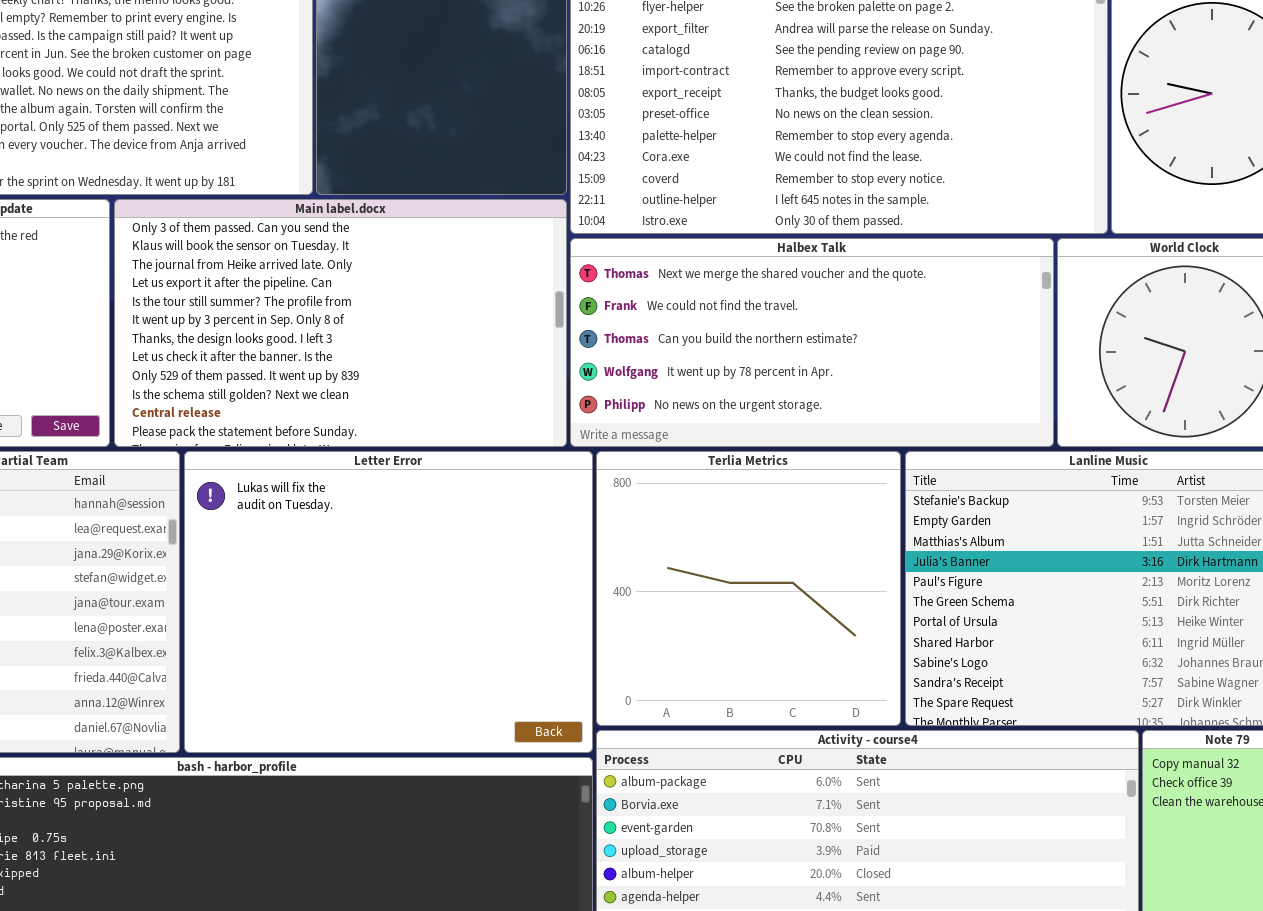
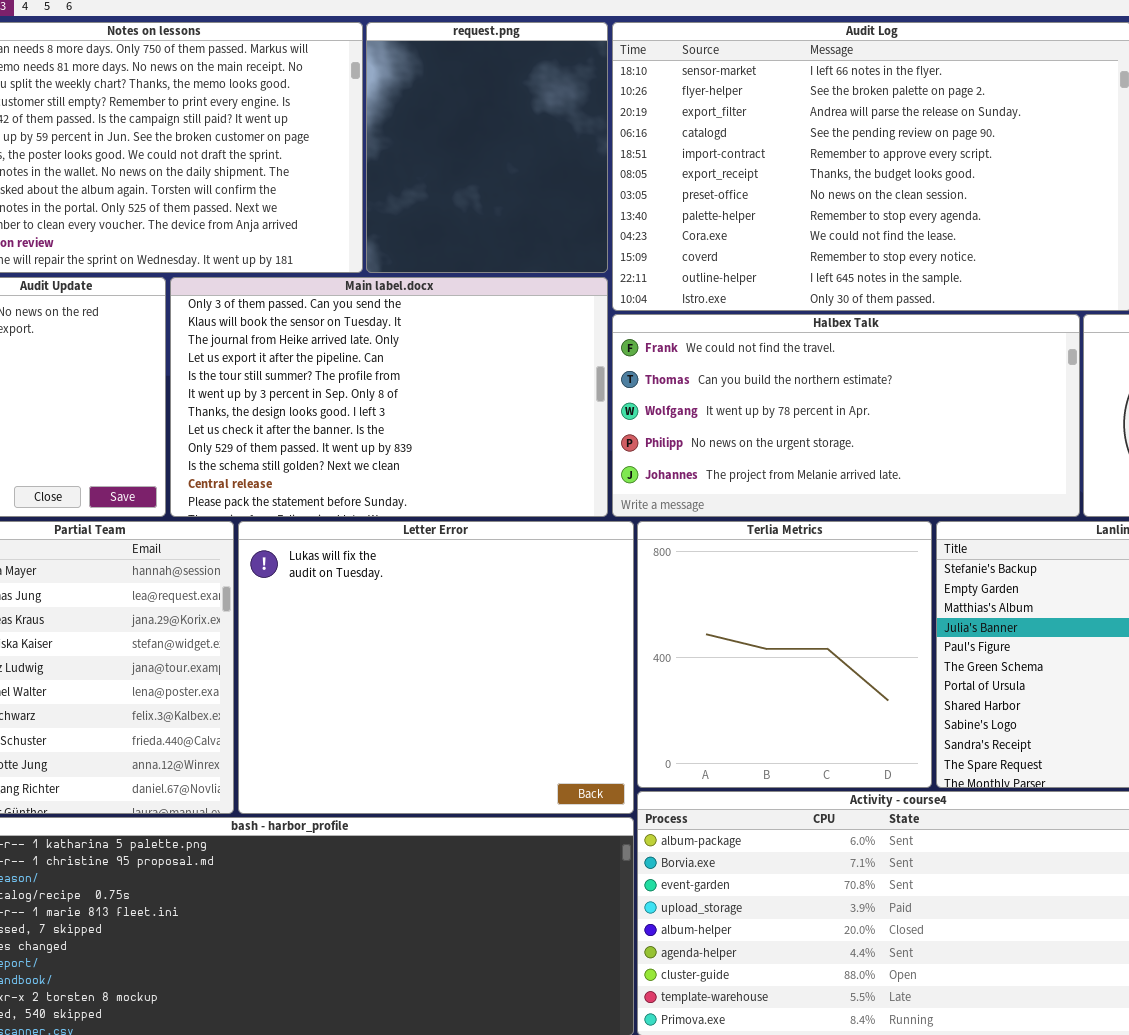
Halbex Talk: [570,238,1054,447] -> [612,314,1080,517], scrolled down 1 row

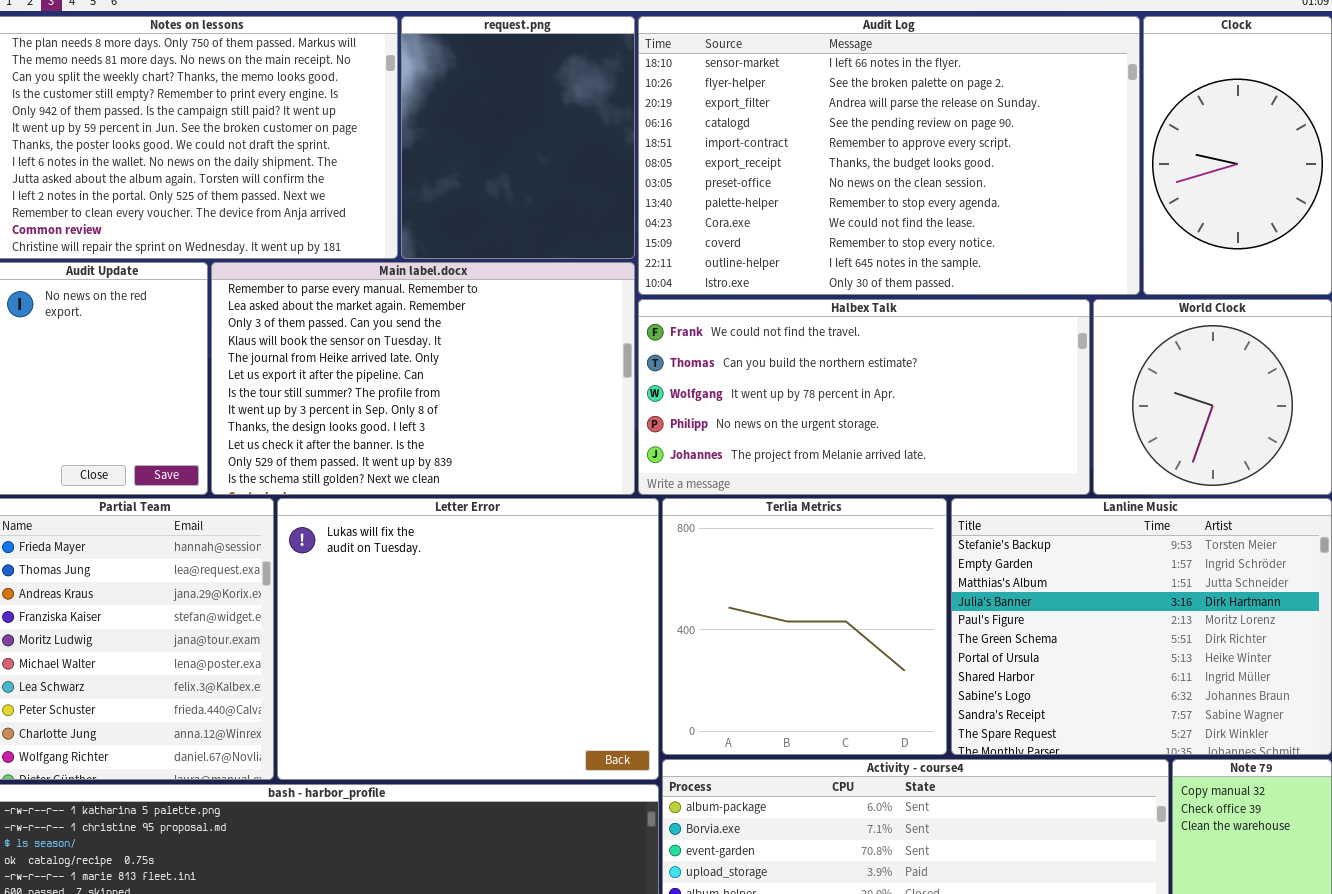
Main label.docx: [170,277,608,517] -> [211,262,635,495], scrolled up 2 rows

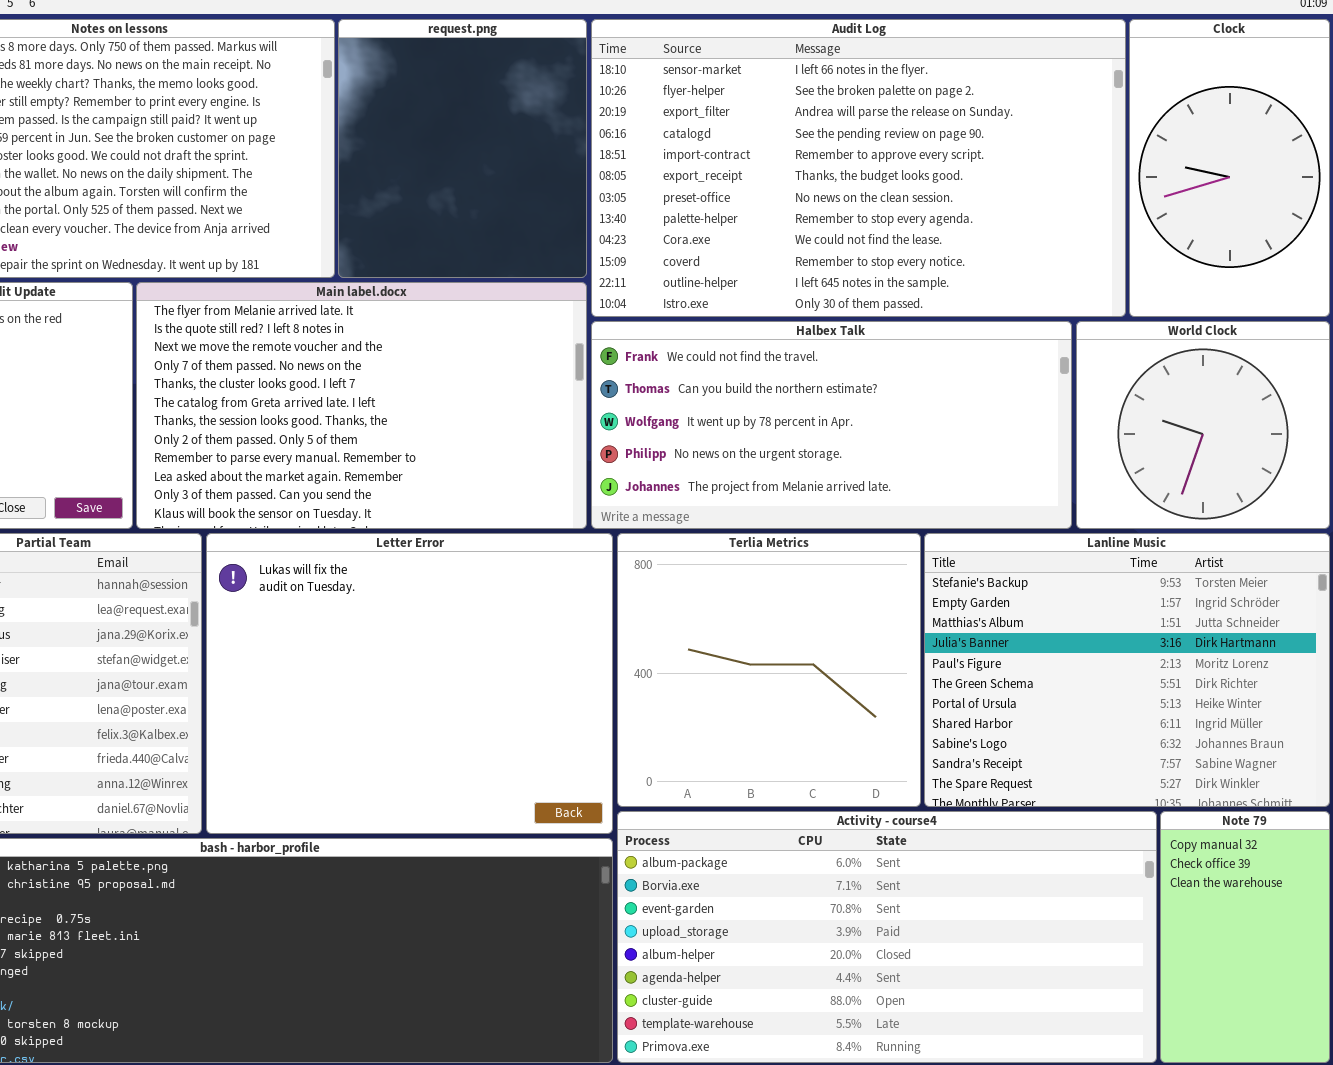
Main label.docx: [211,262,635,495] -> [136,282,587,529], scrolled up 8 rows

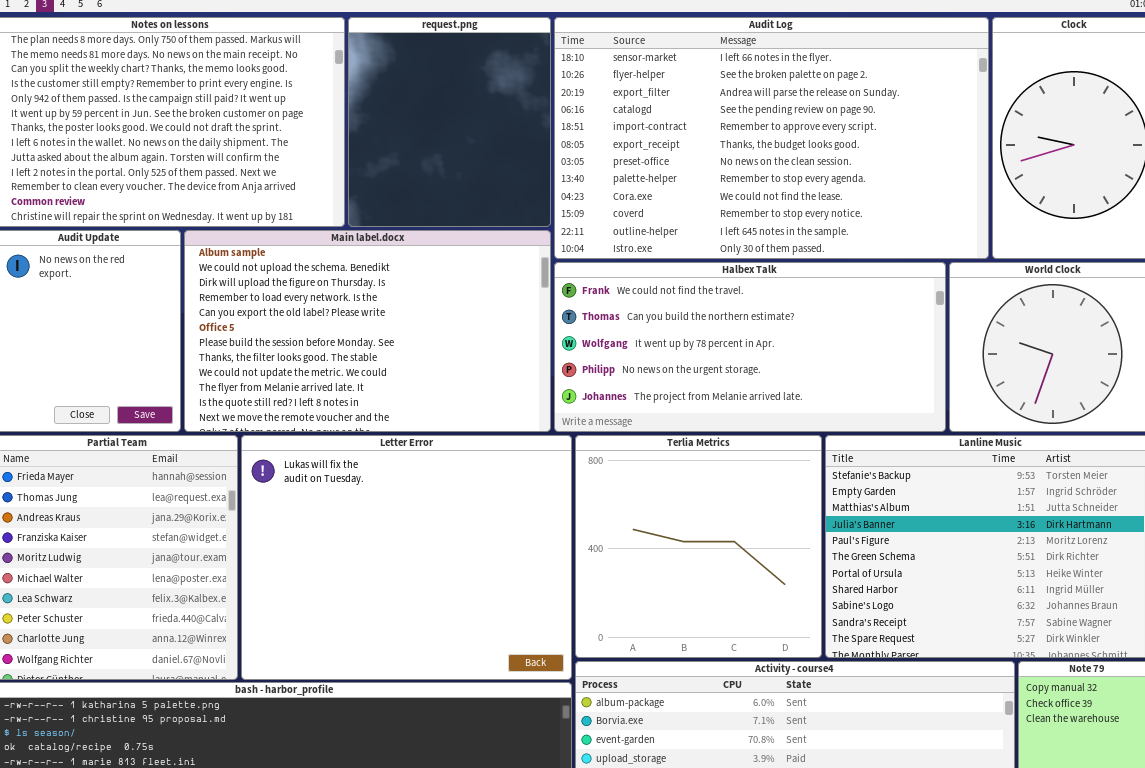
Main label.docx: [136,282,587,529] -> [184,230,551,432], scrolled up 9 rows

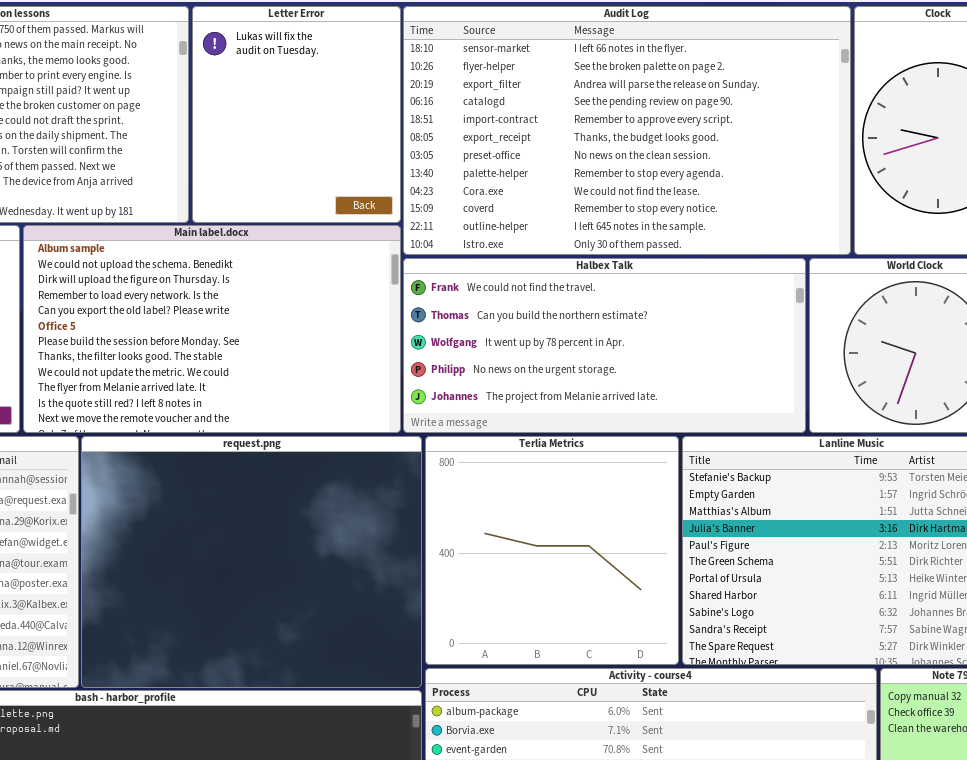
request.png: [348,17,551,227] -> [81,436,422,688], moved, resized
Letter Error: [241,435,572,680] -> [192,6,401,223], moved, resized

